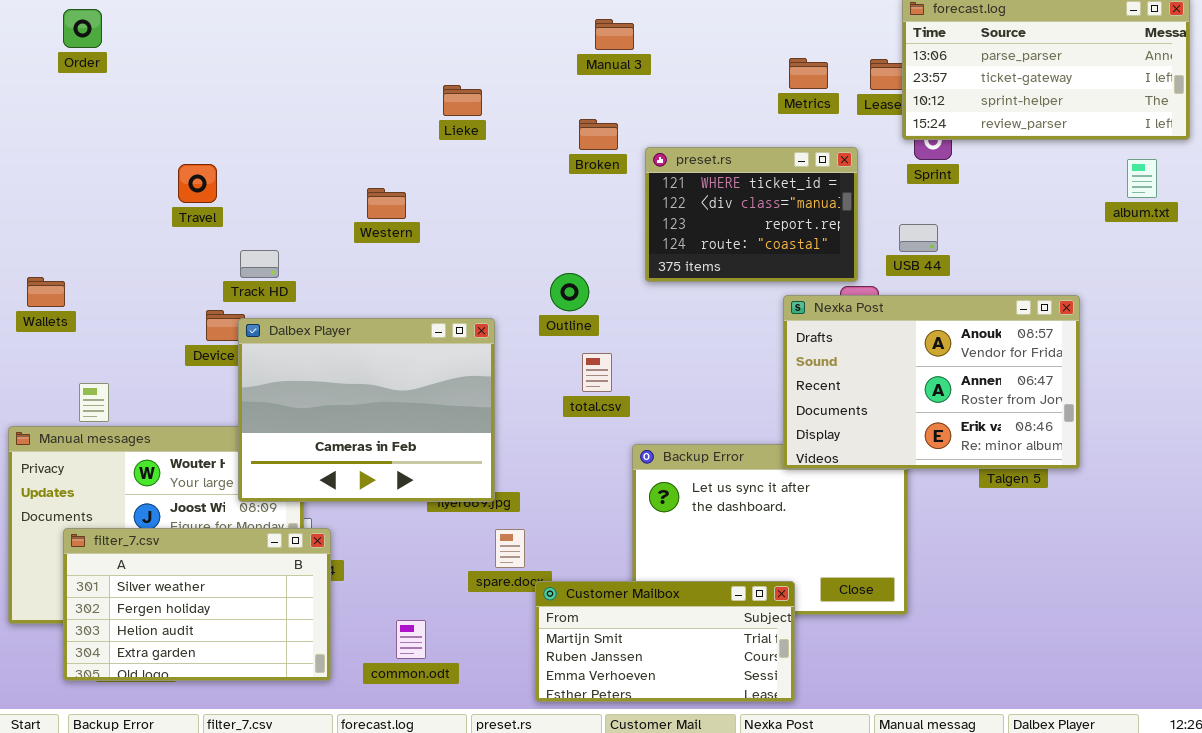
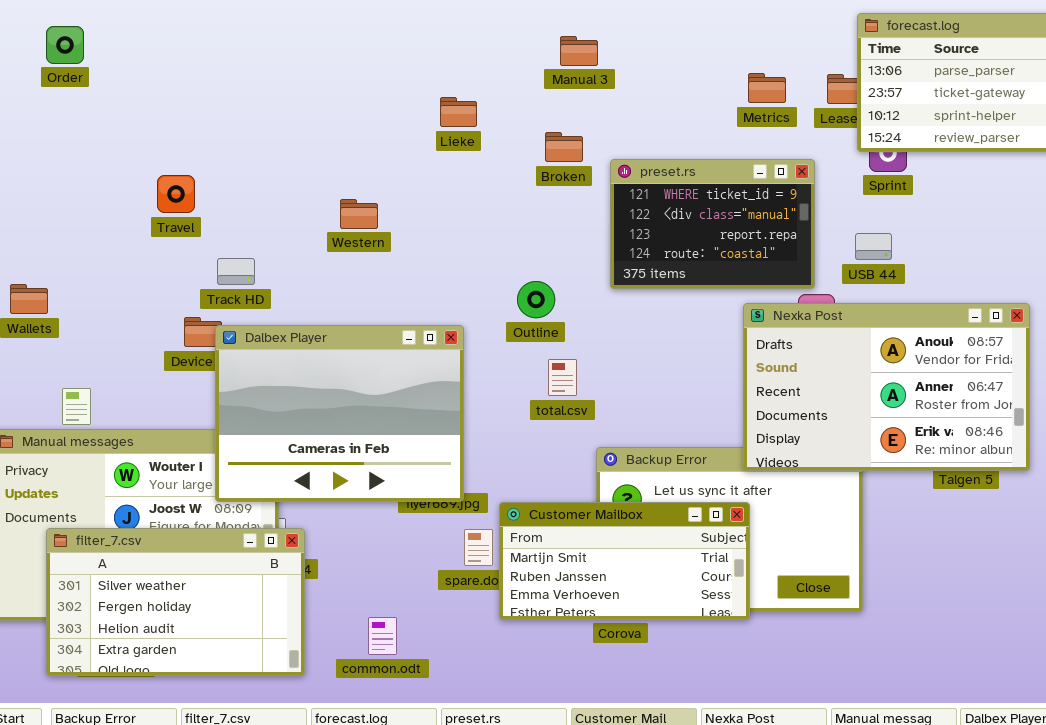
Lieke: [443,85,482,116] -> [440,97,477,127], moved
Customer Mailbox: [535,581,795,702] -> [499,502,750,620], moved

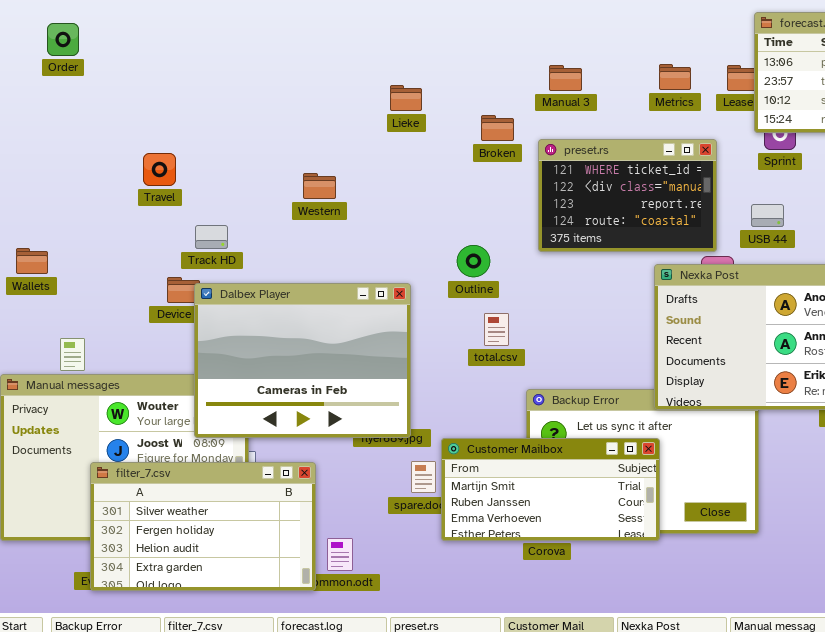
Manual 3: [560,36,598,66] -> [549,65,582,91], moved
filter_7.csv: [46,528,305,676] -> [90,462,316,591], moved

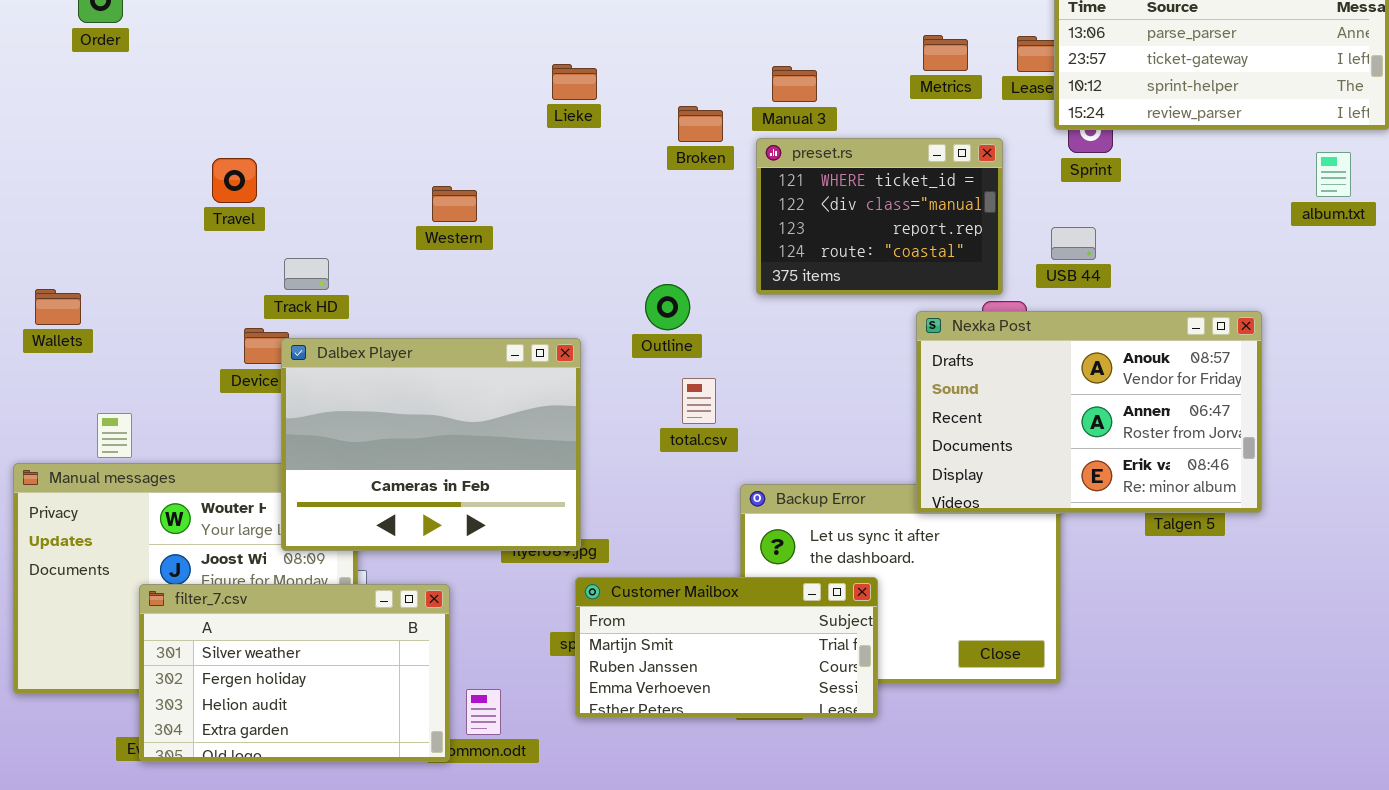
Manual 3: [549,65,582,91] -> [772,66,817,102], moved
Customer Mailbox: [441,438,660,541] -> [575,577,878,718], moved

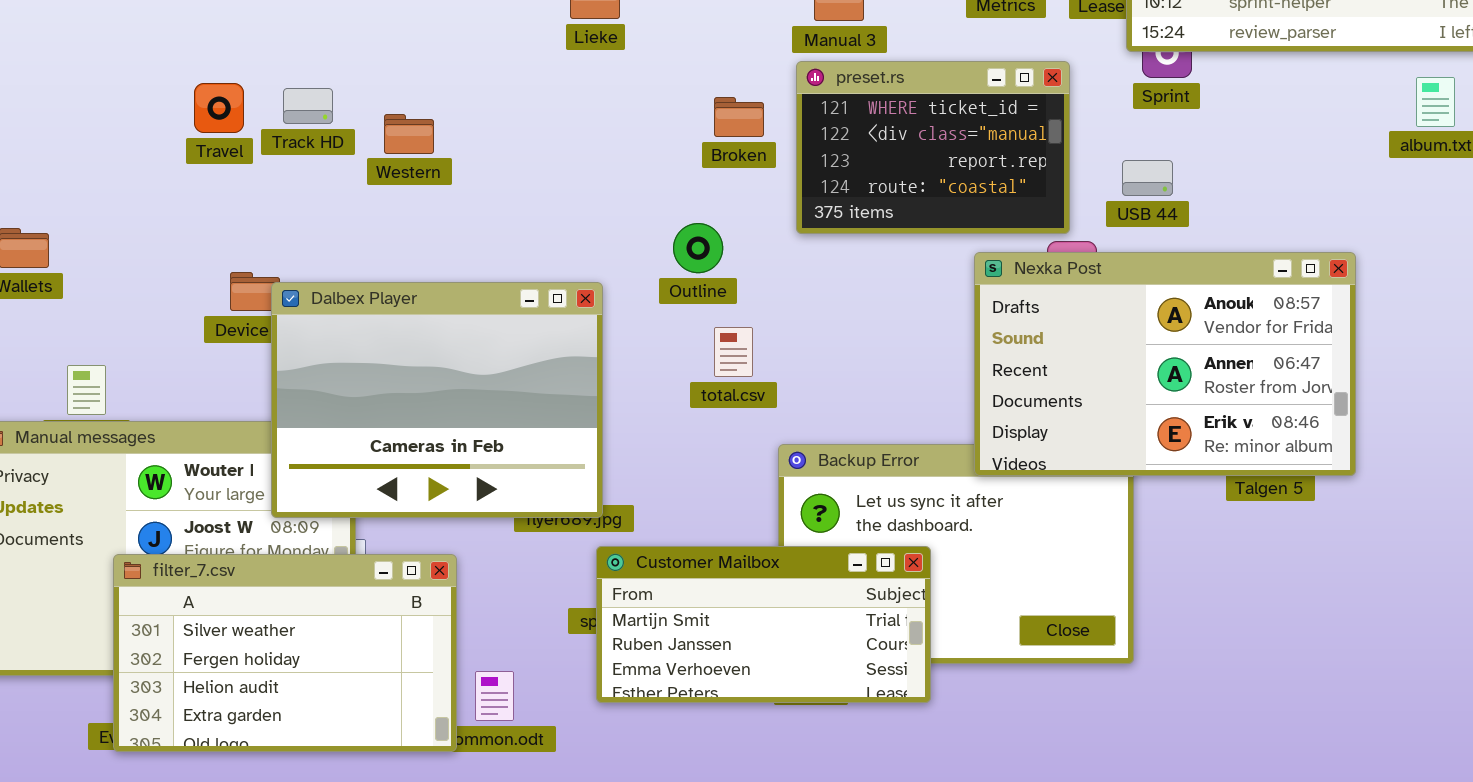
Broken: [678,106,723,142] -> [714,97,764,137], moved
Western: [432,186,477,222] -> [384,114,434,154], moved
Track HD: [284,258,329,290] -> [283,88,333,124], moved

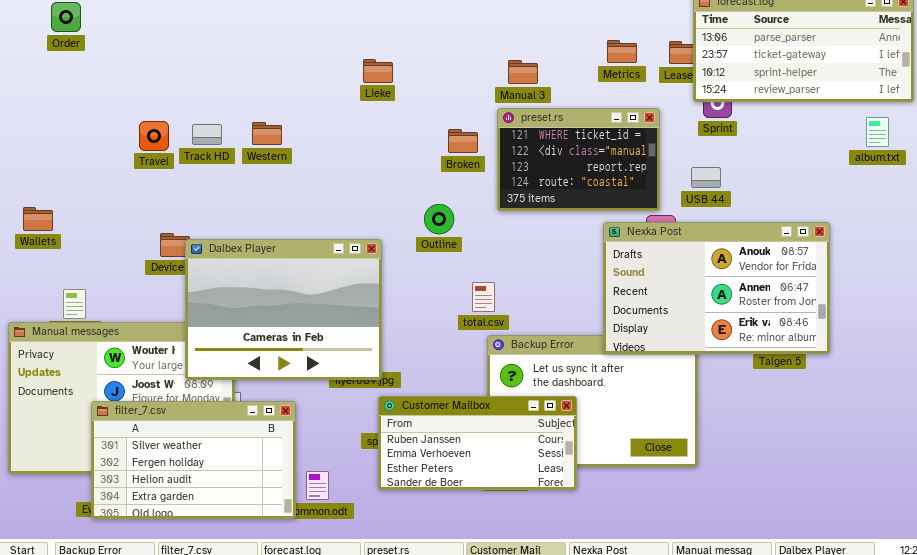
Western: [384,114,434,154] -> [252,122,282,145], moved
total.csv: [714,327,753,377] -> [472,282,495,312], moved
Customer Mailbox: [596,546,931,703] -> [378,396,577,490], scrolled down 1 row

